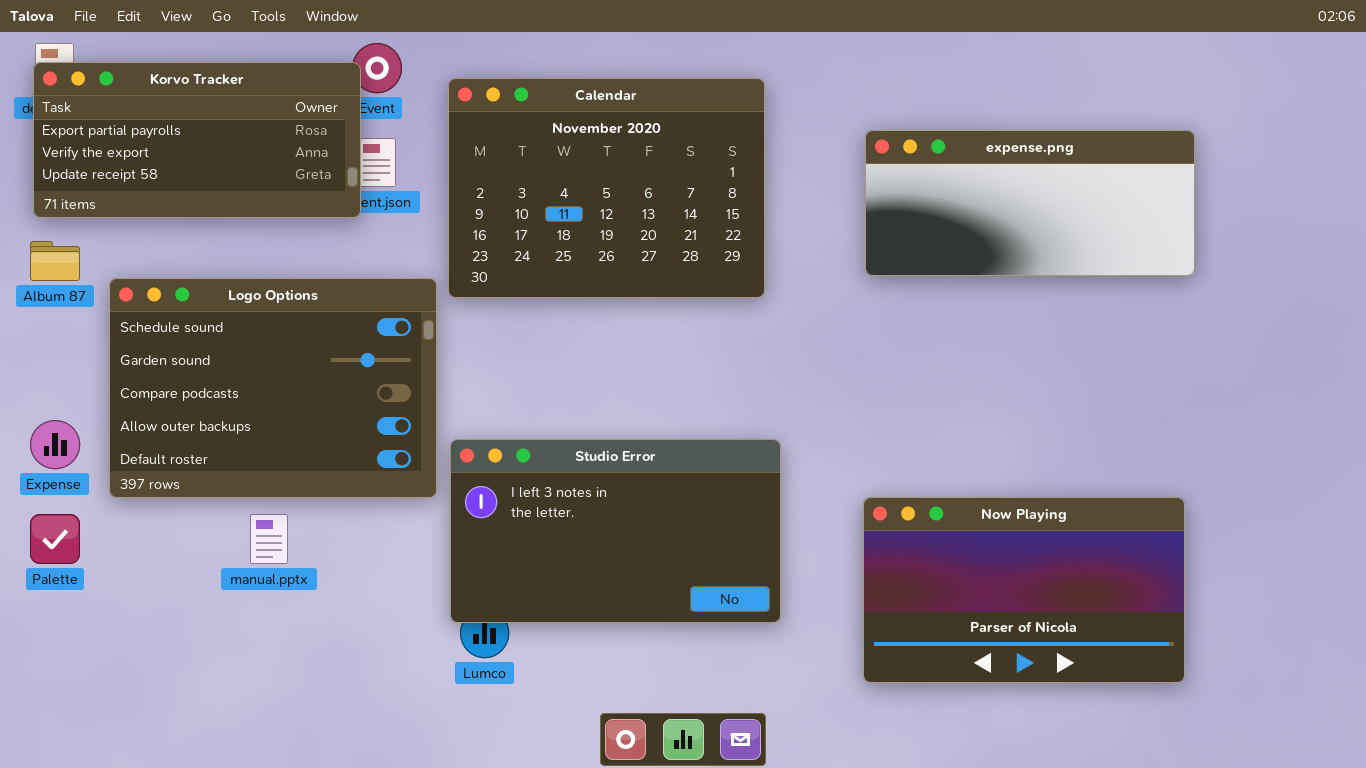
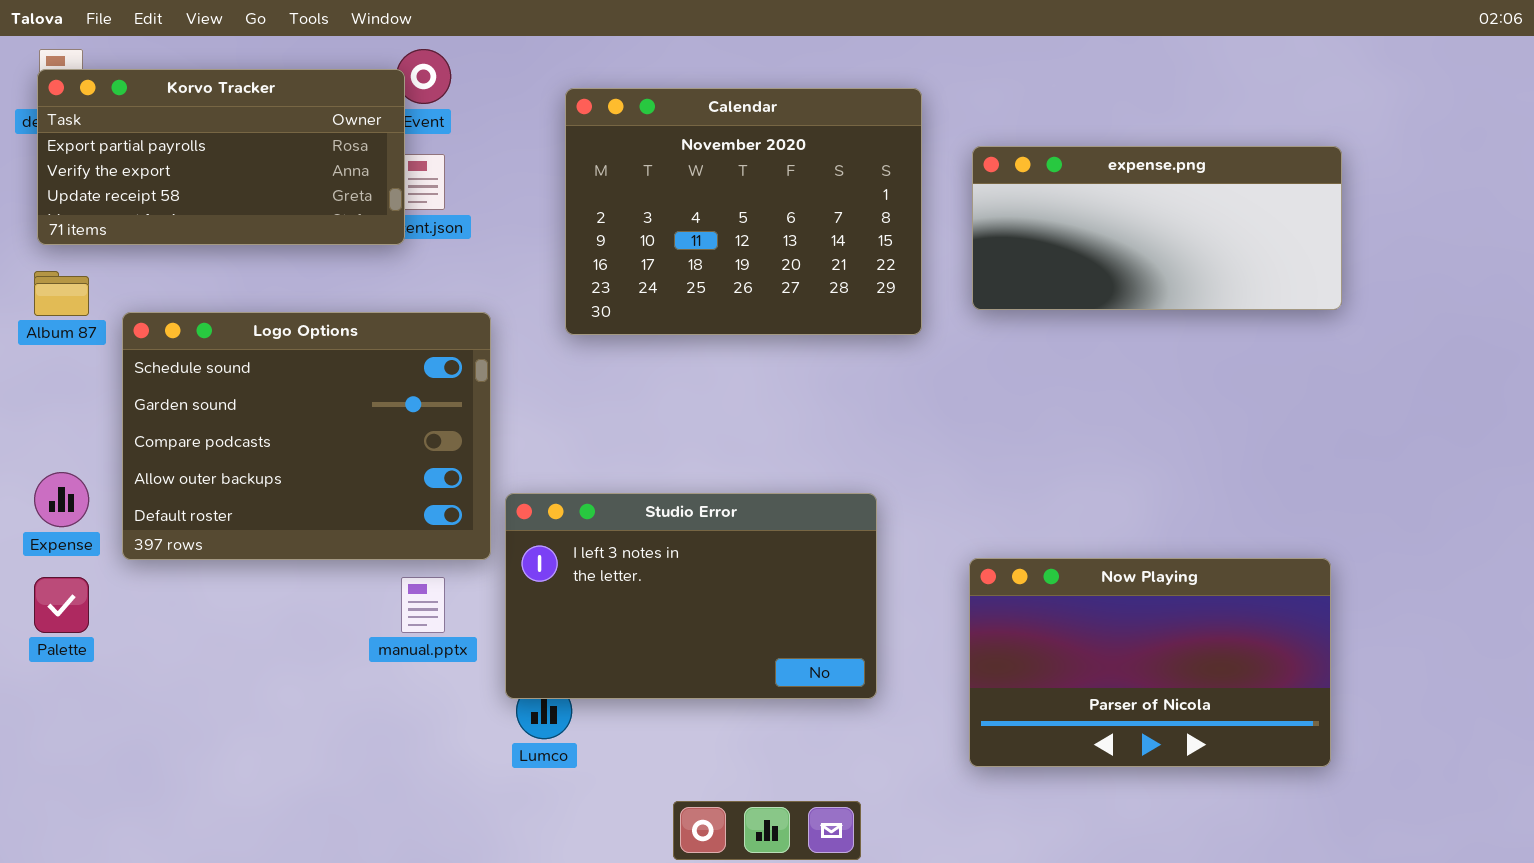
Calendar: [448,78,765,298] -> [565,88,922,335], moved
manual.pptx: [250,514,288,564] -> [401,577,445,633], moved

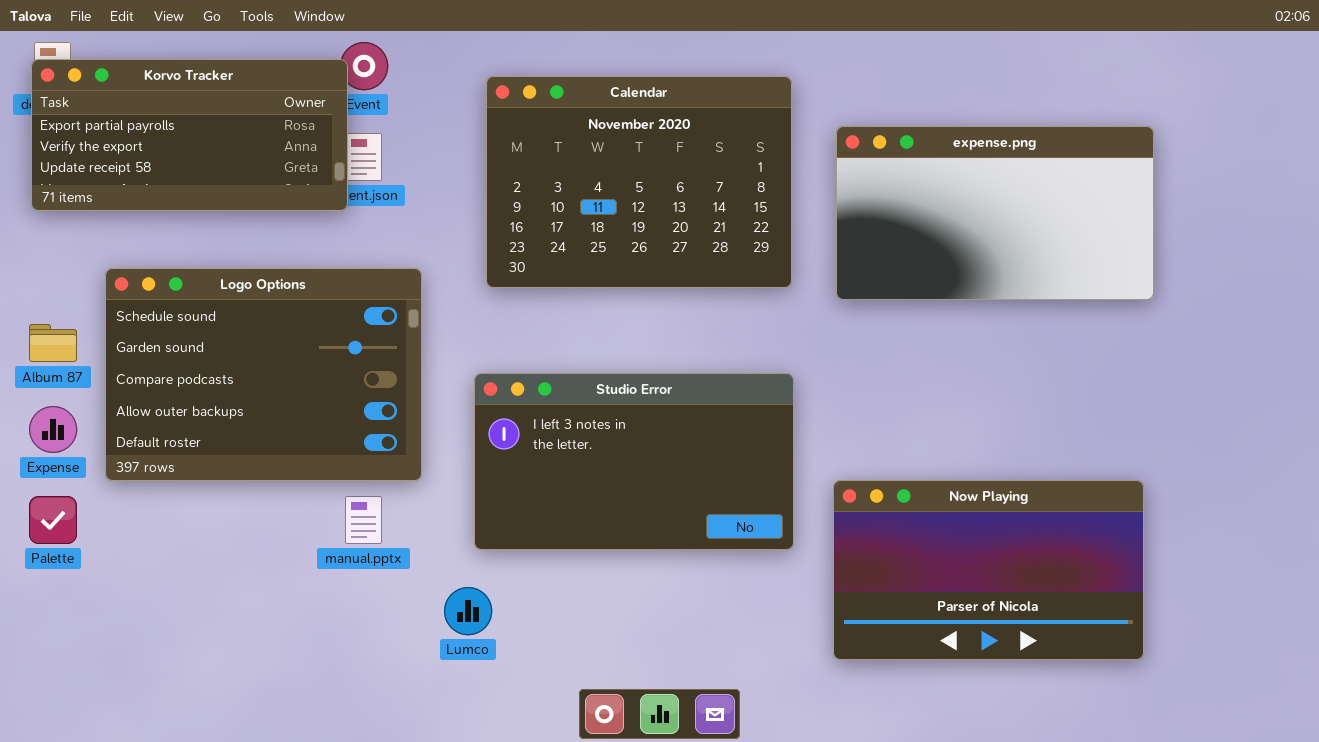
expense.png: [972,146,1342,310] -> [836,126,1154,300], resized
Album 87: [34,271,89,316] -> [29,324,77,362], moved
Studio Error: [505,493,877,699] -> [474,373,794,550], moved

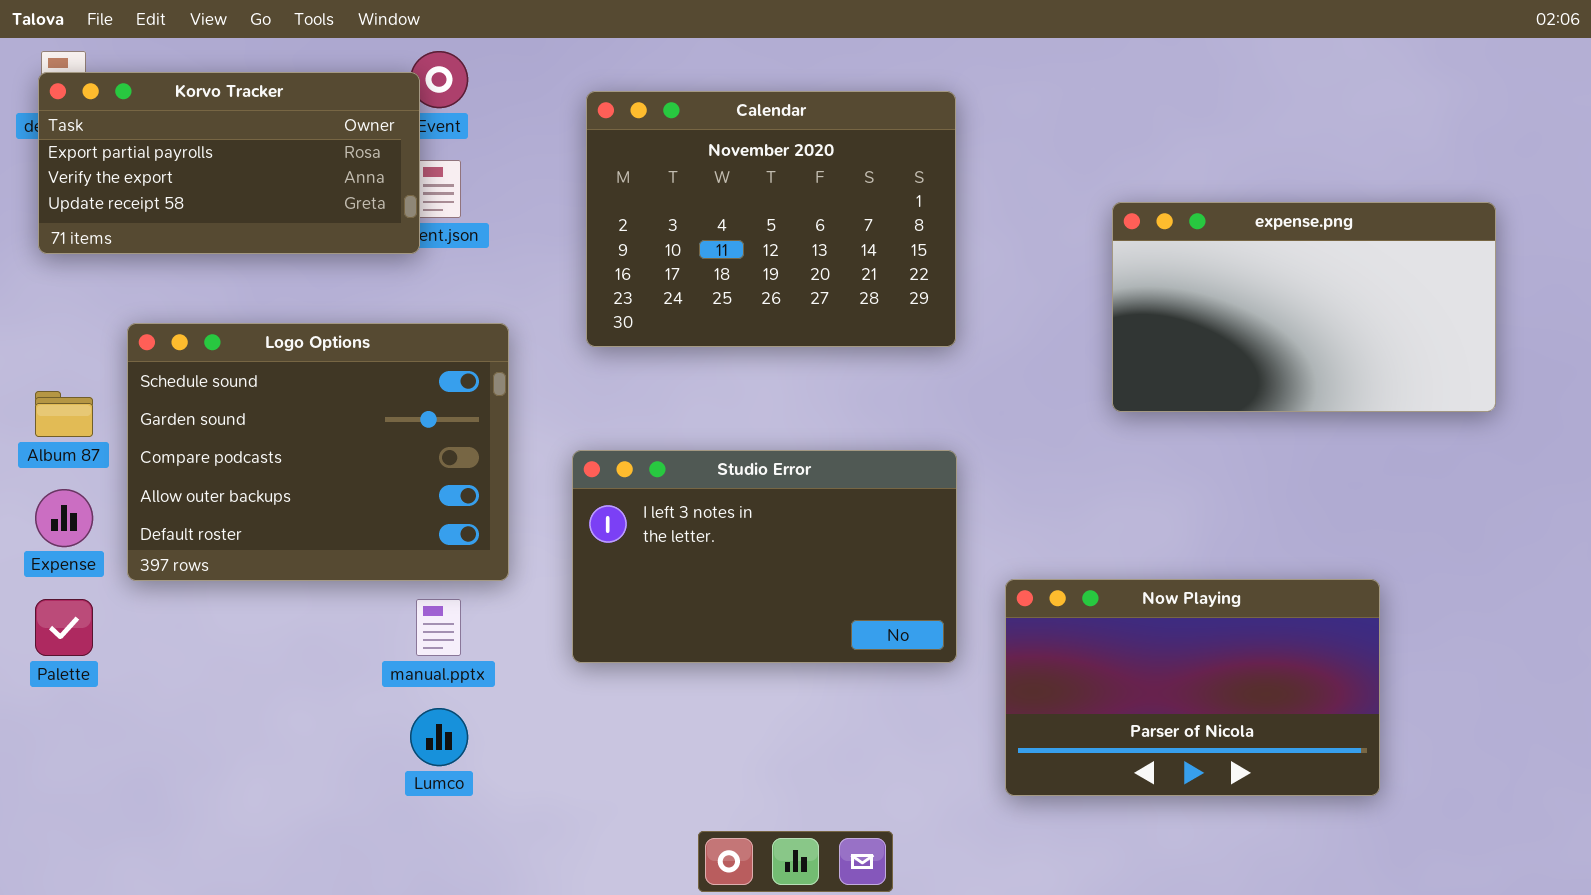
expense.png: [836,126,1154,300] -> [1112,202,1496,412], moved
Lumco: [444,587,492,635] -> [410,708,468,766], moved

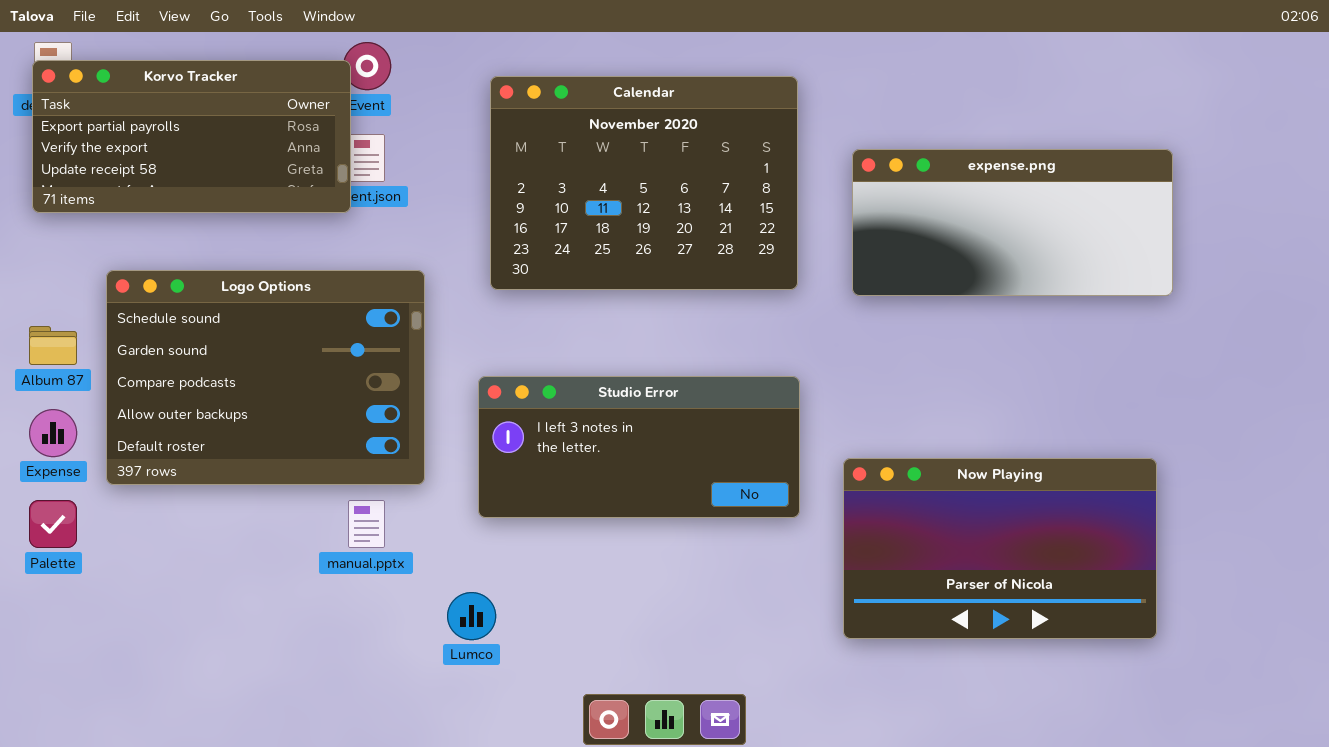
expense.png: [1112,202,1496,412] -> [852,149,1173,296], moved, resized
Studio Error: [572,450,957,663] -> [478,376,800,518], resized
Now Playing: [1005,579,1380,796] -> [843,458,1157,639], moved
Lumco: [410,708,468,766] -> [447,592,496,640], moved

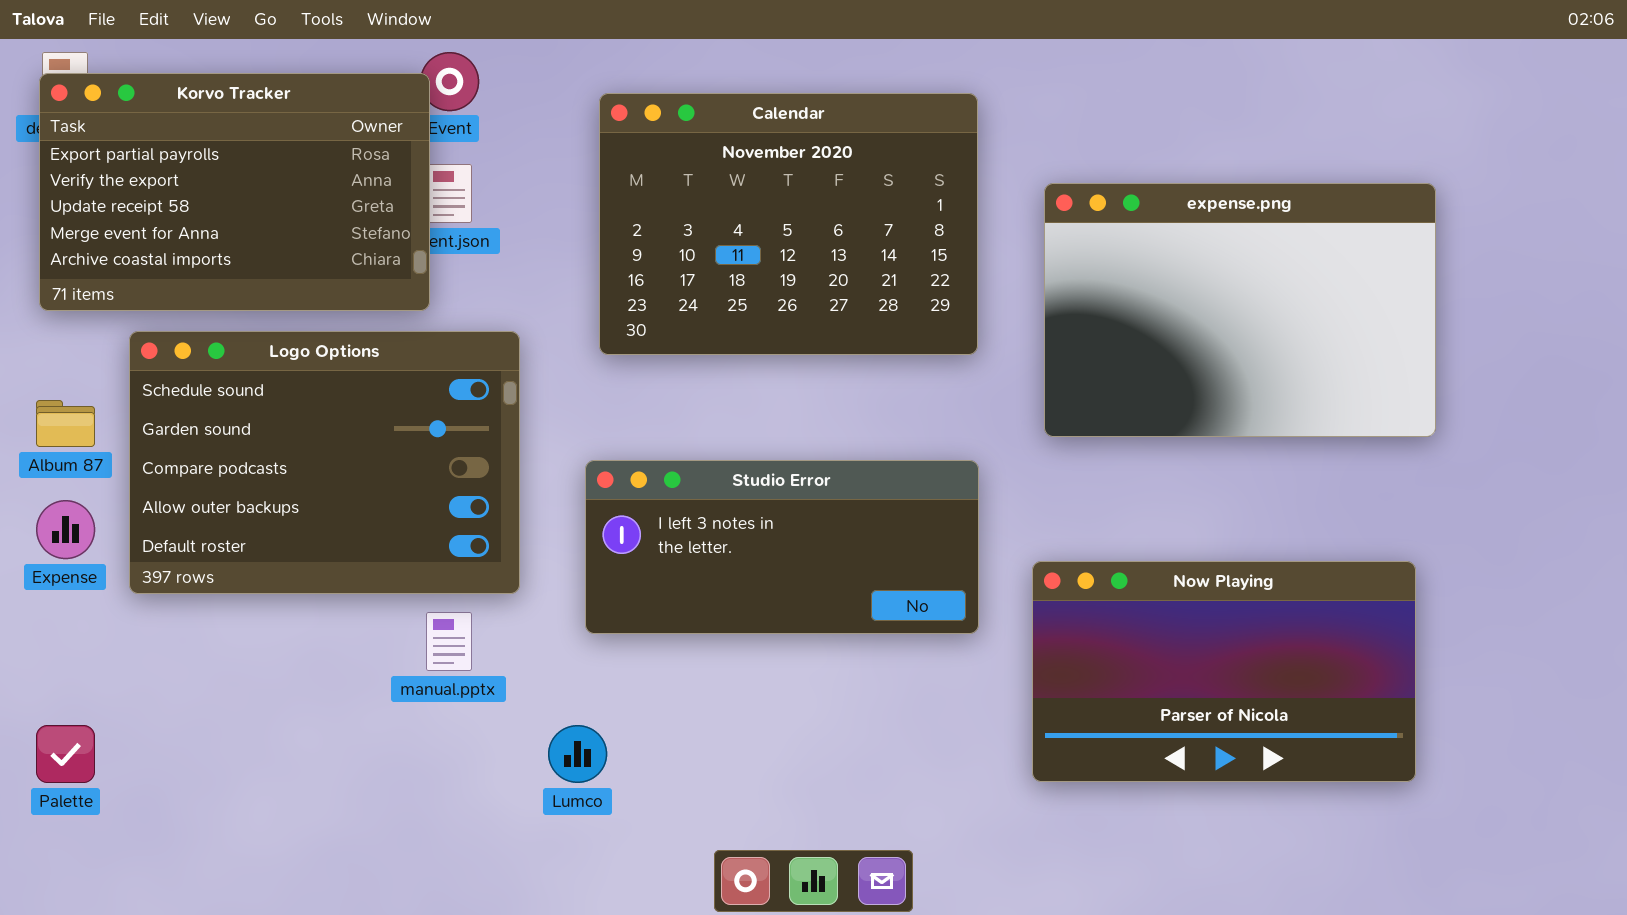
Korvo Tracker: [32,60,351,213] -> [39,73,430,311], resized
expense.png: [852,149,1173,296] -> [1044,183,1436,437], resized
Palette: [29,500,77,548] -> [36,725,95,783], moved

